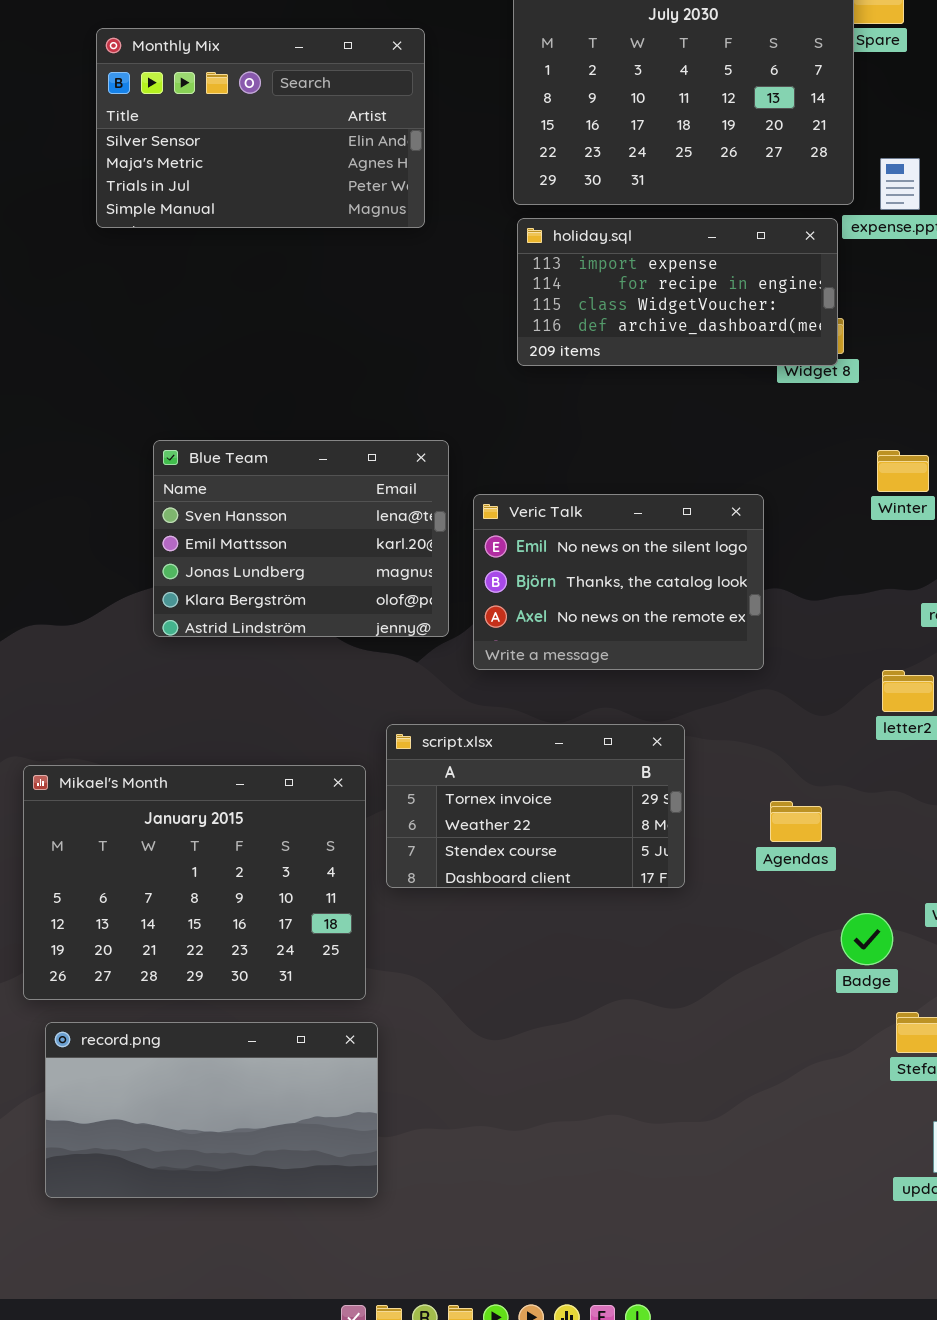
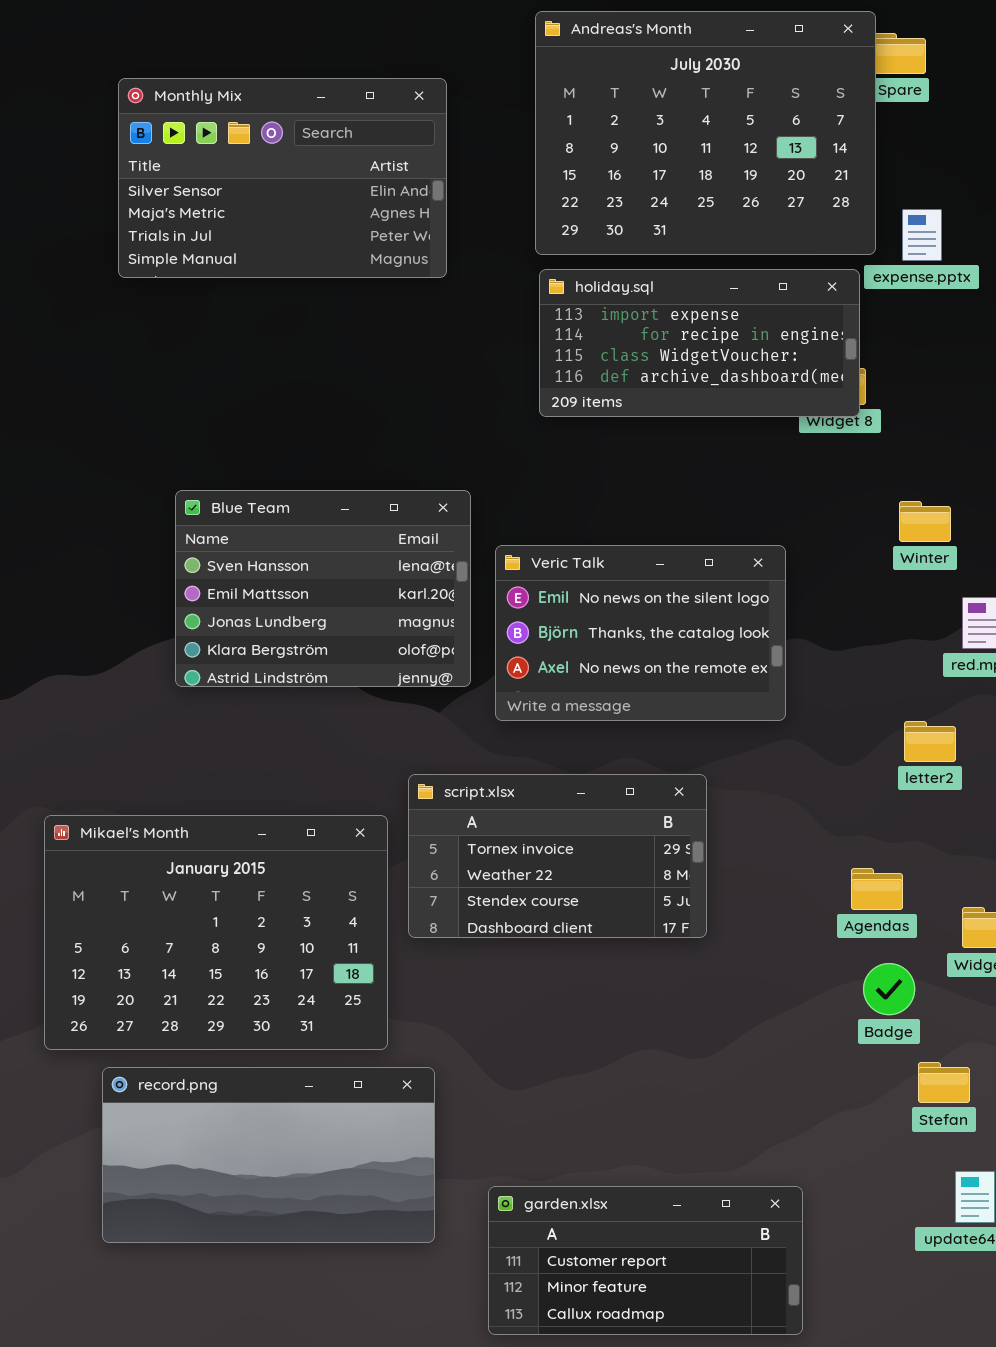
Agendas: [770,801,822,842] -> [851,868,903,910], moved
record.png: [45,1022,378,1198] -> [102,1067,435,1243], moved
garden.xlsx: none -> [488,1186,803,1335], opened

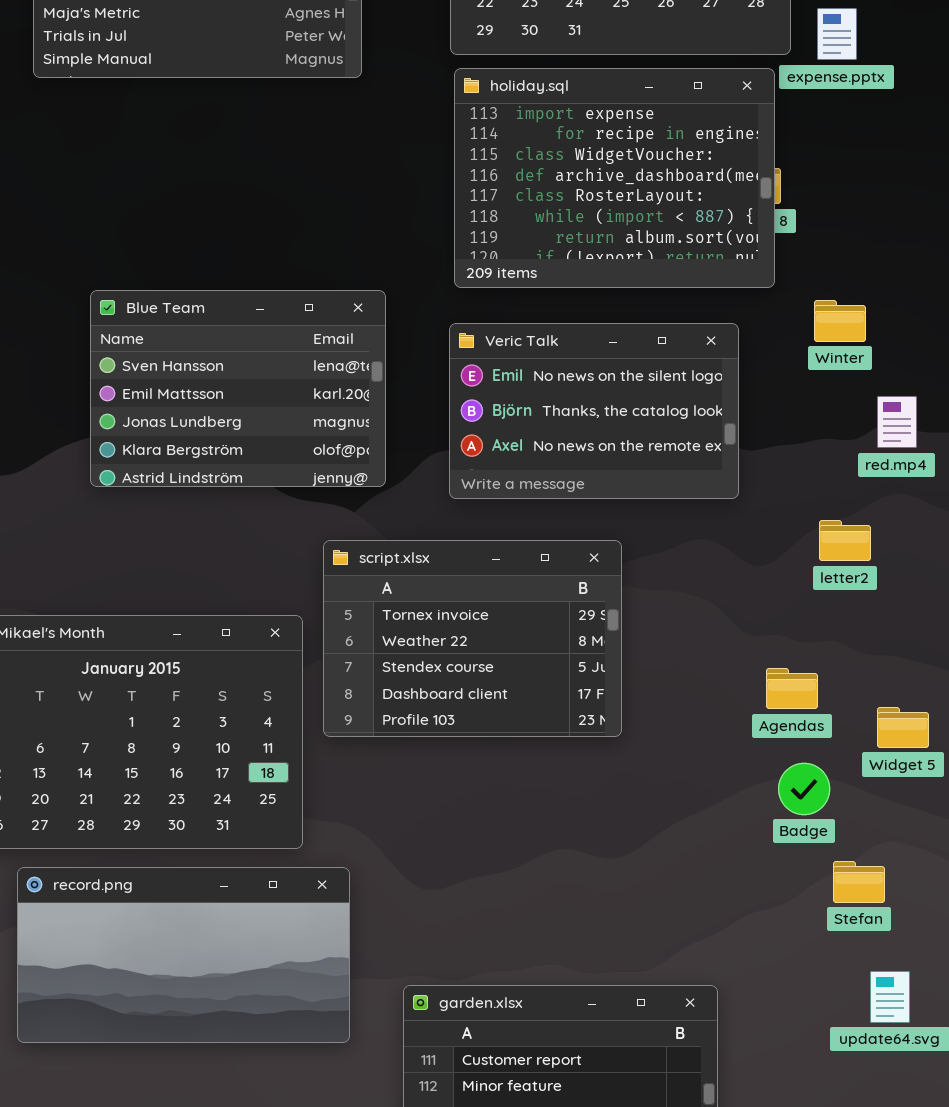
holiday.sql: [539,269,860,417] -> [454,68,775,288], resized
Veric Talk: [495,545,786,721] -> [449,323,739,499], moved
script.xlsx: [408,774,707,938] -> [323,540,622,737], resized

